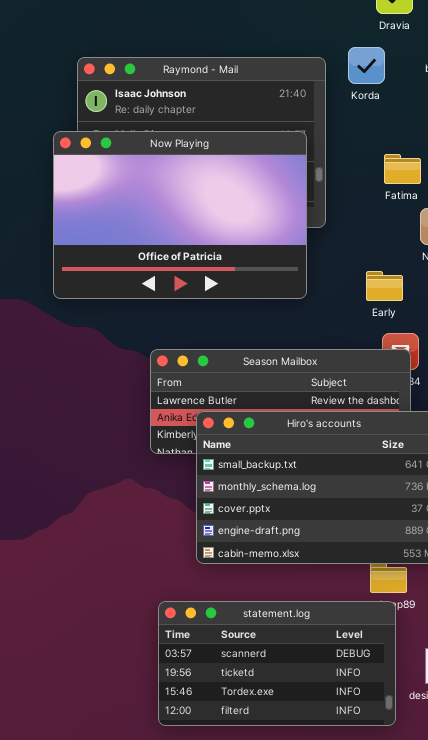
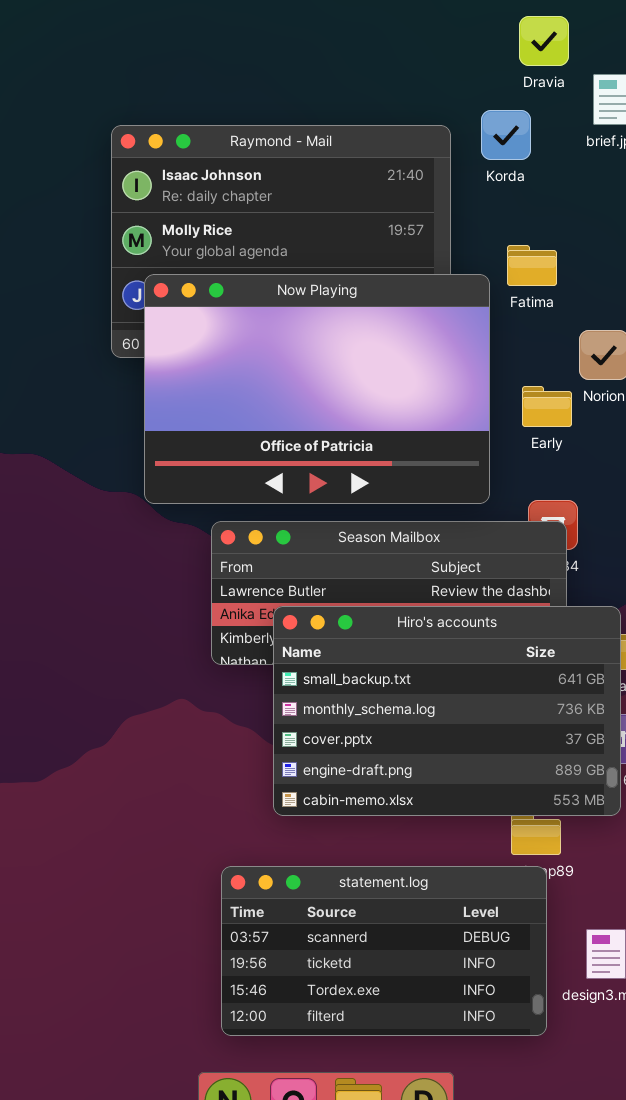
Now Playing: [53,131,307,299] -> [144,274,490,504], moved
Fatima: [384,154,421,184] -> [507,245,557,286], moved
Early: [366,271,403,301] -> [522,386,572,427], moved

